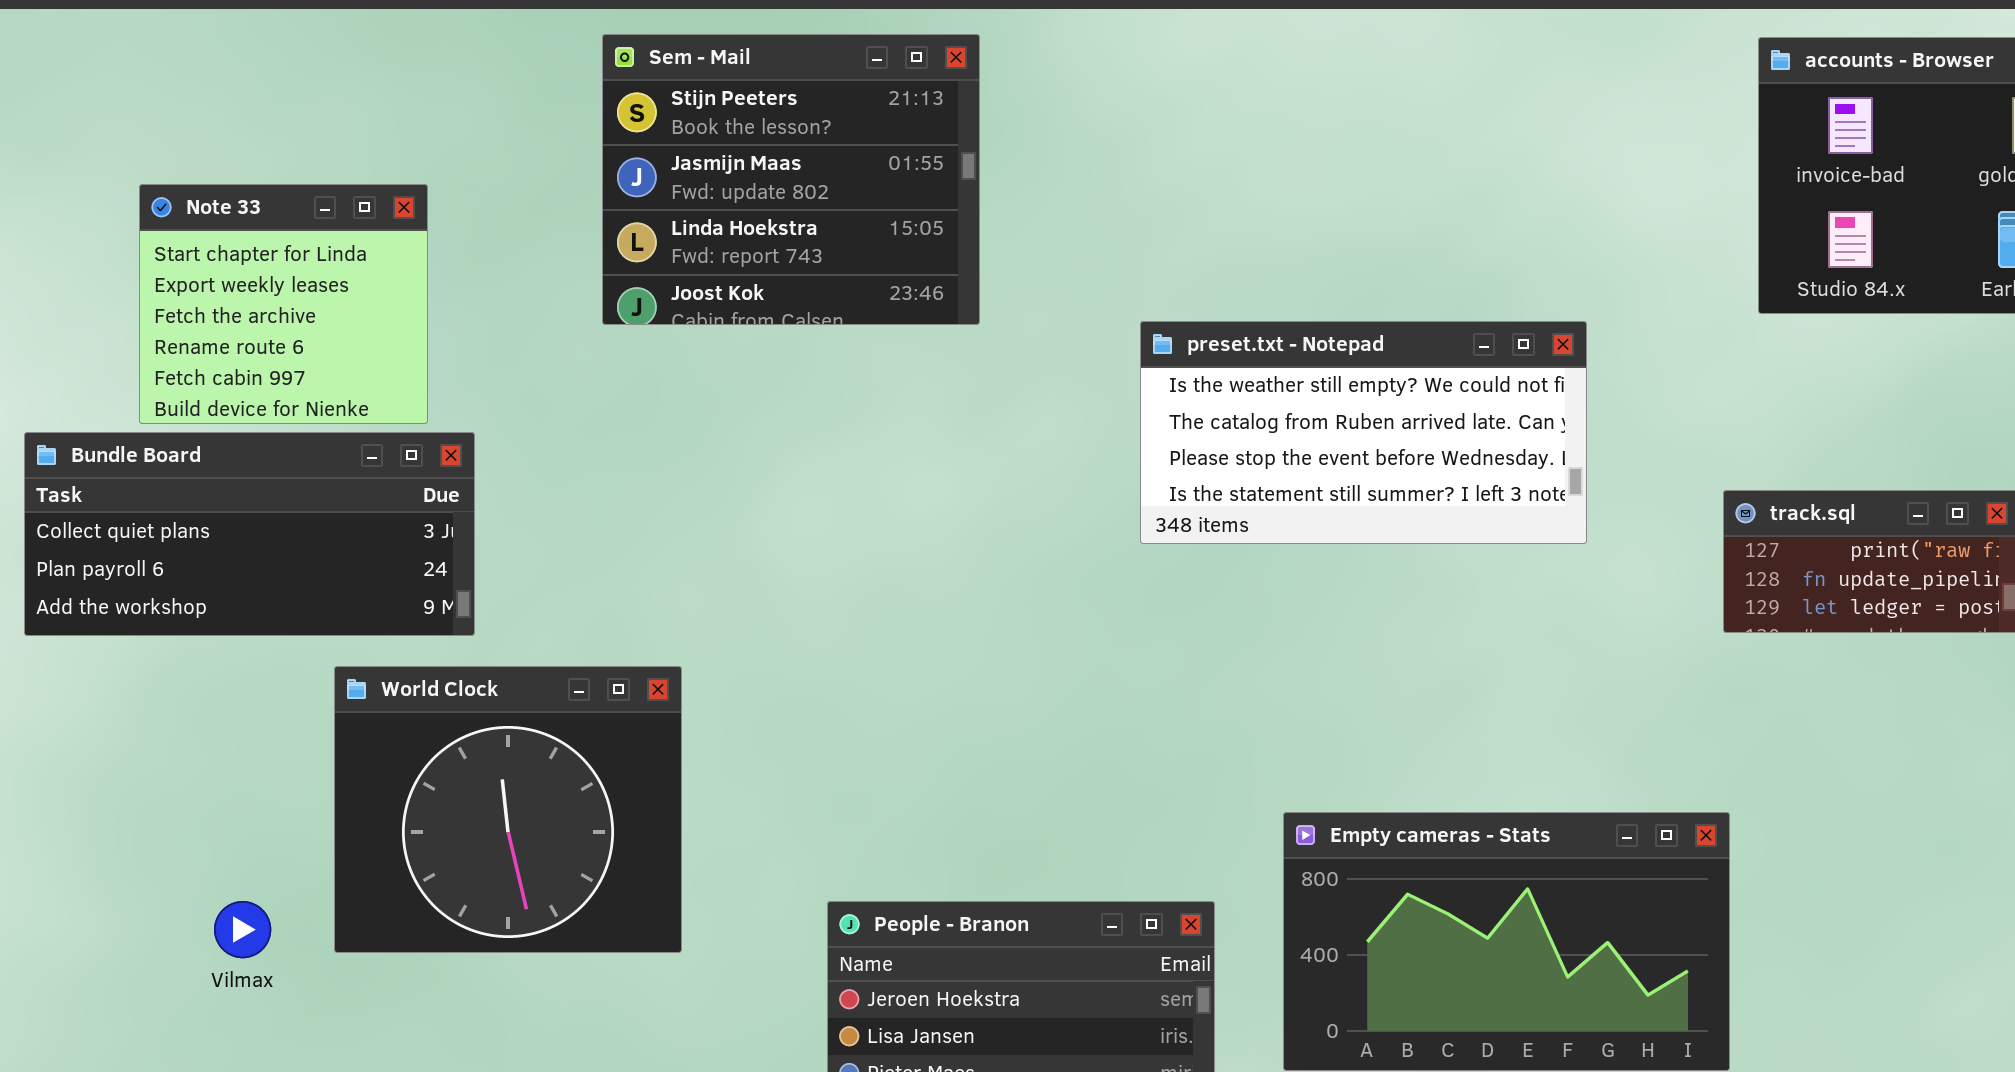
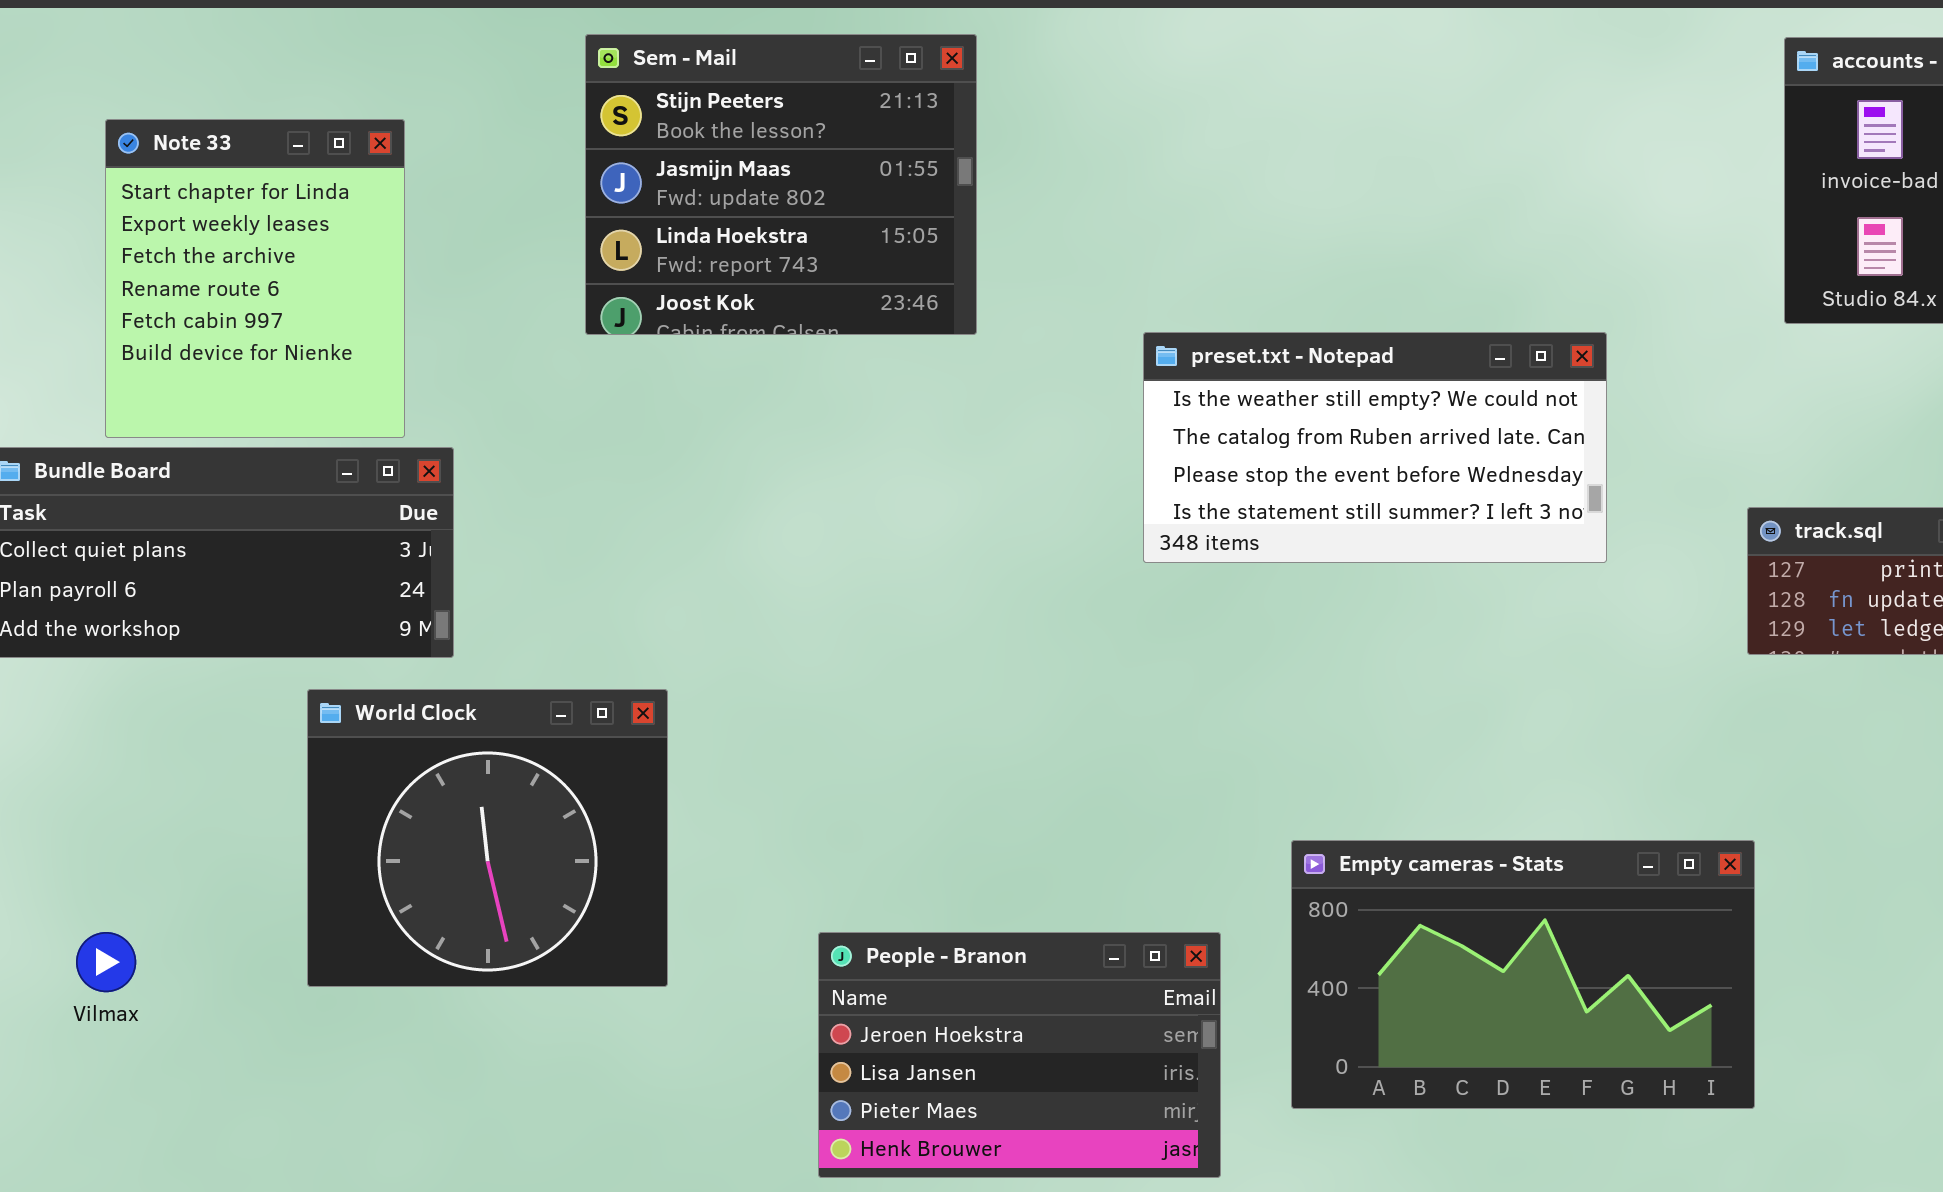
Note 33: [139,184,428,424] -> [105,119,405,438], resized
Vilmax: [214,901,271,958] -> [76,932,136,992], moved

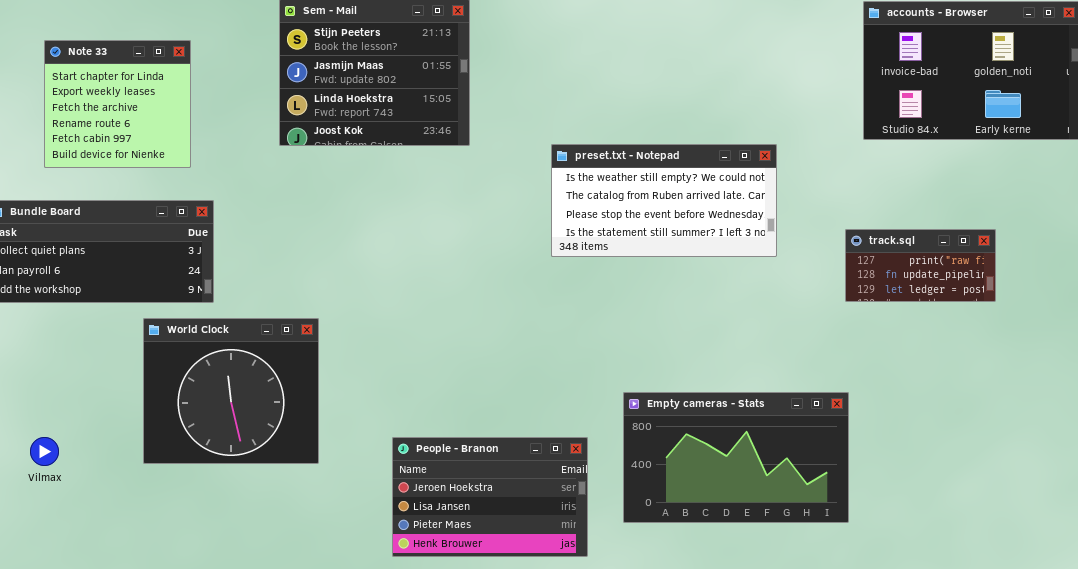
Note 33: [105,119,405,438] -> [44,40,191,168], resized

